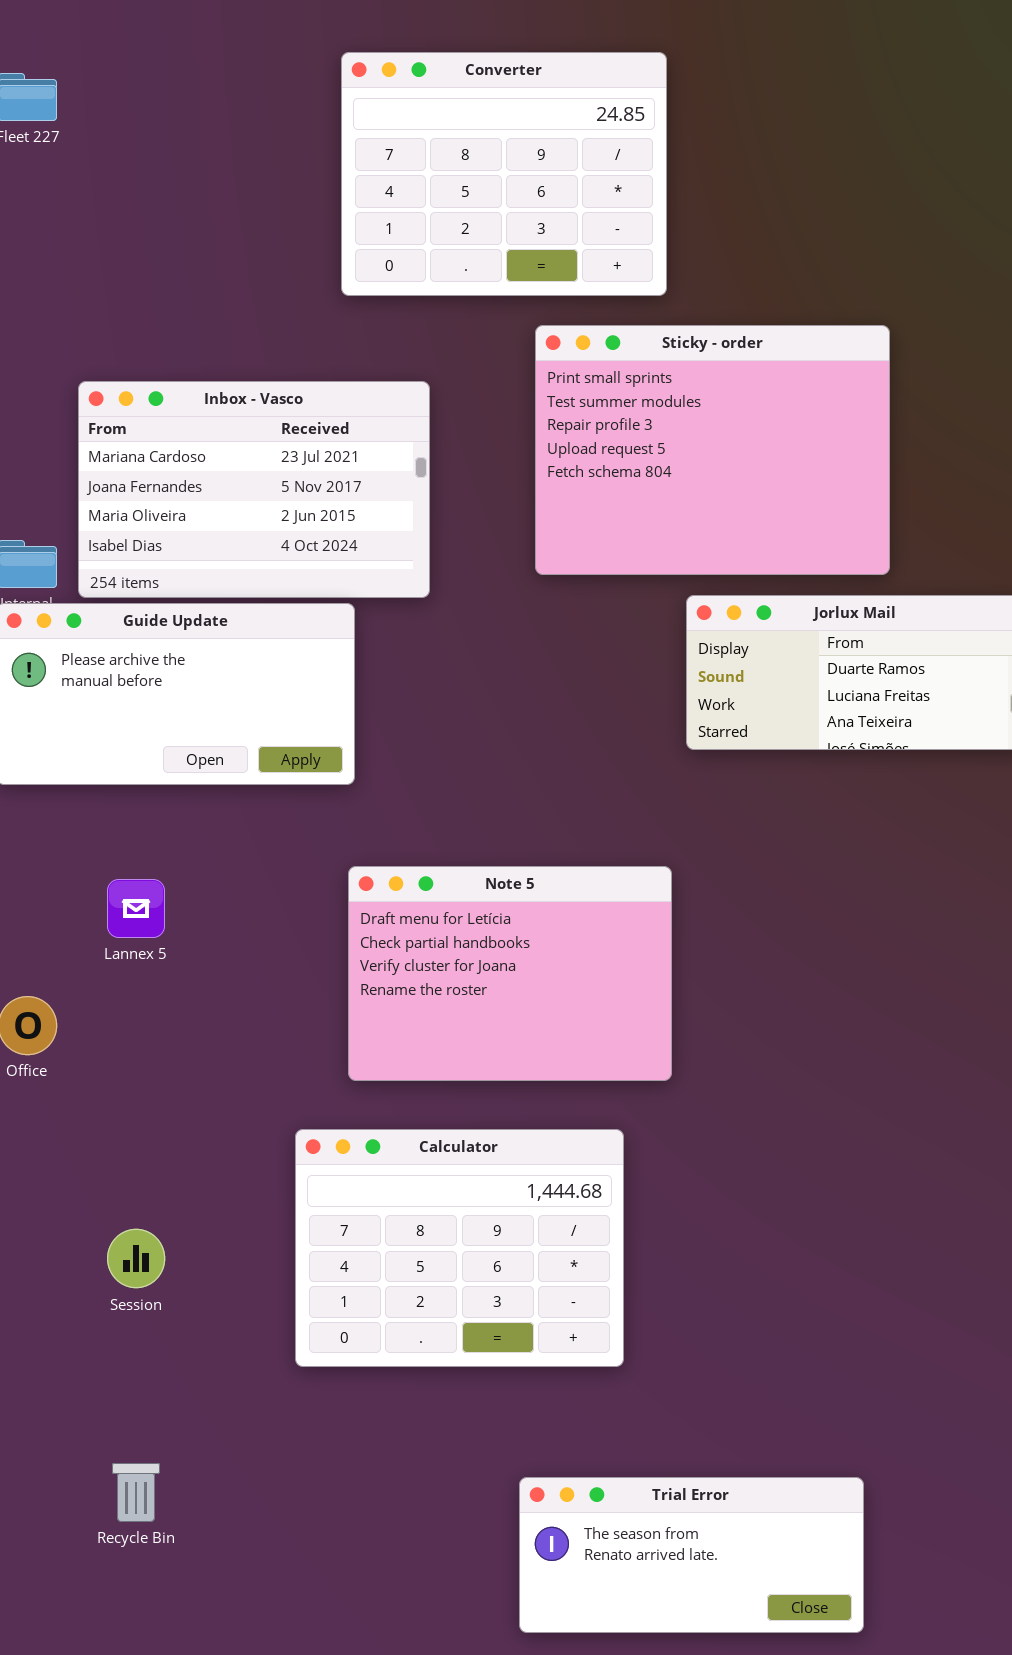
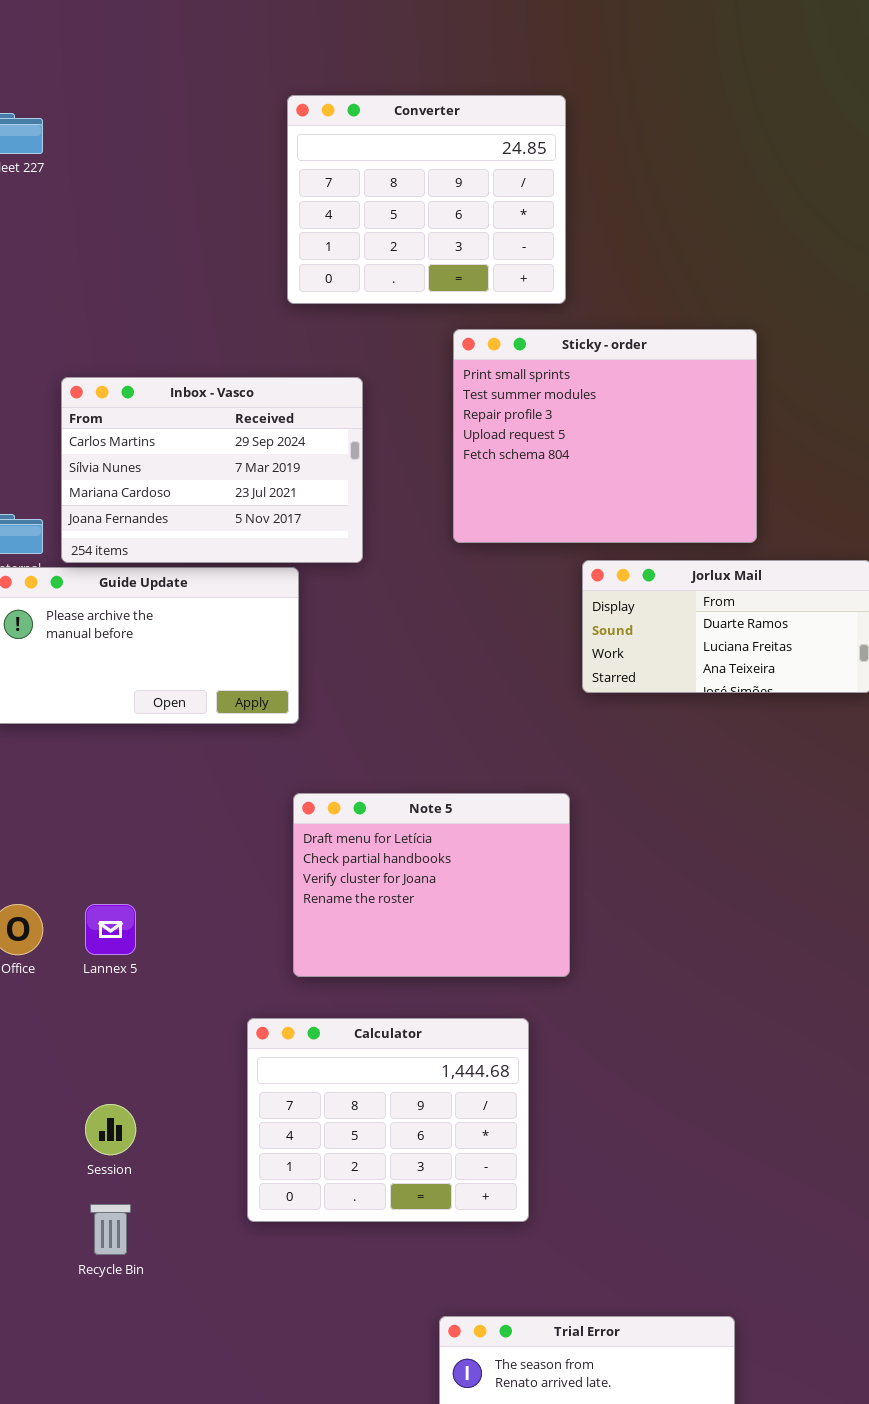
Inbox - Vasco: [78,381,430,598] -> [61,377,363,563], scrolled up 2 rows
Lannex 5: [107,879,165,938] -> [85,904,136,955], moved
Recycle Bin: [112,1463,160,1522] -> [90,1204,131,1255], moved

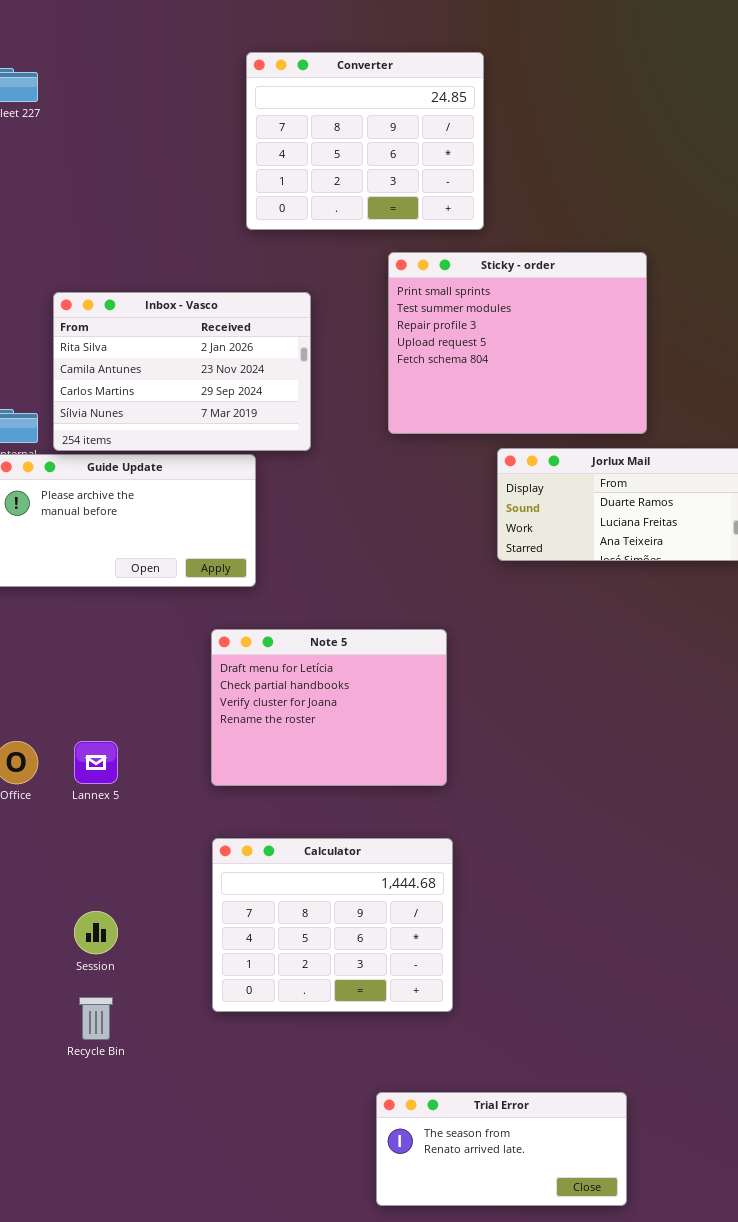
Inbox - Vasco: [61,377,363,563] -> [53,292,311,451], scrolled up 2 rows
Note 5: [293,793,570,977] -> [211,629,447,786], moved

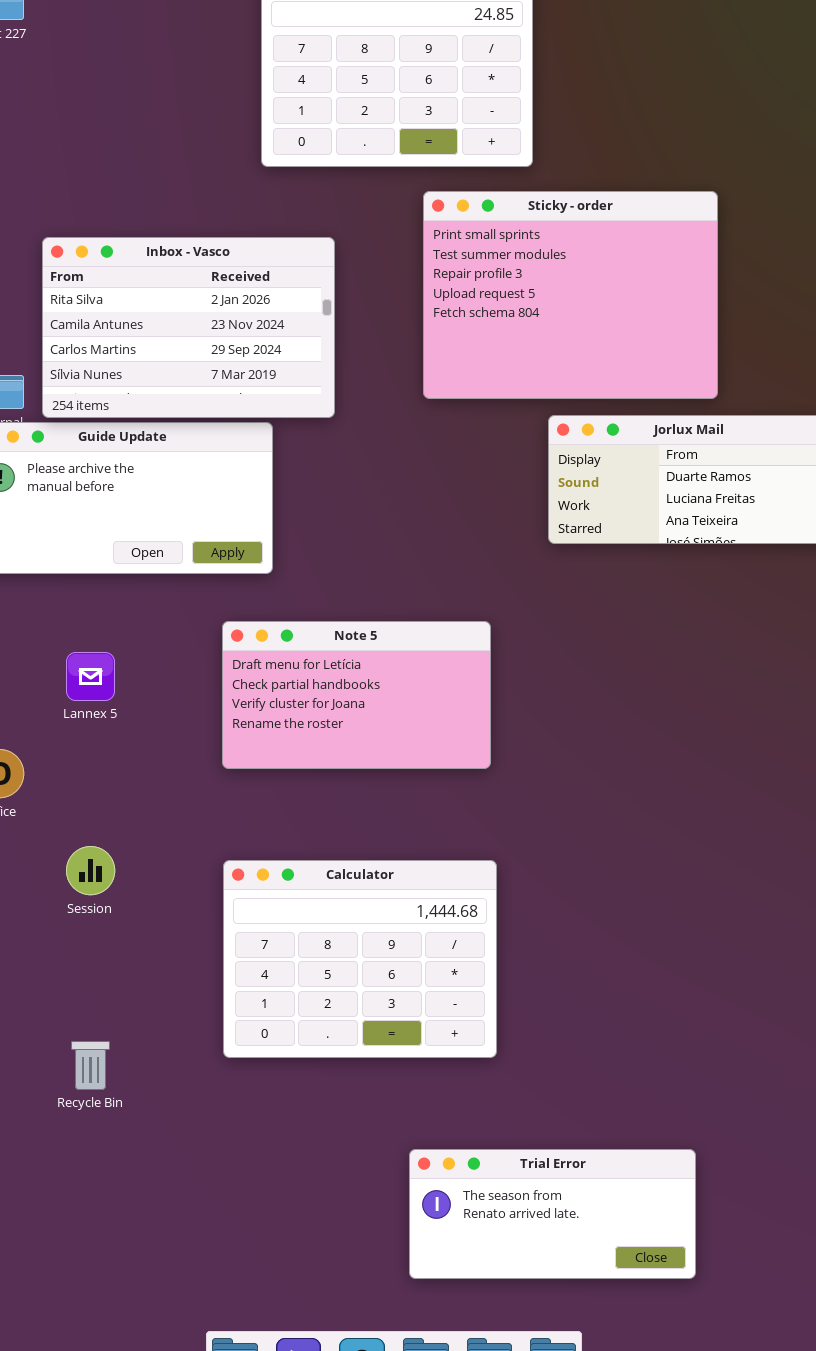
Note 5: [211,629,447,786] -> [222,621,491,769], resized
Lannex 5: [74,741,118,784] -> [66,652,115,701], moved
Session: [74,911,118,954] -> [66,846,115,895], moved

